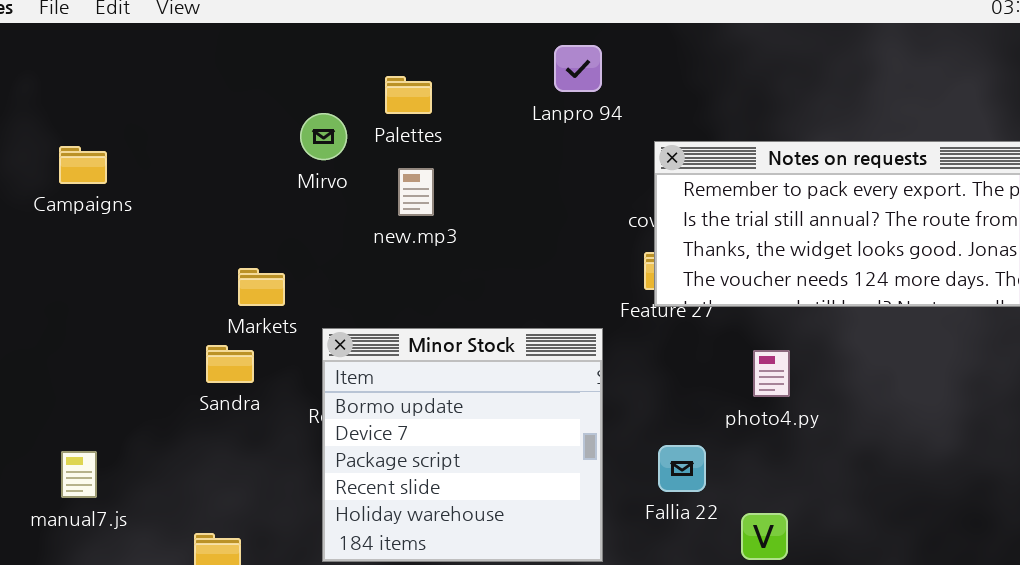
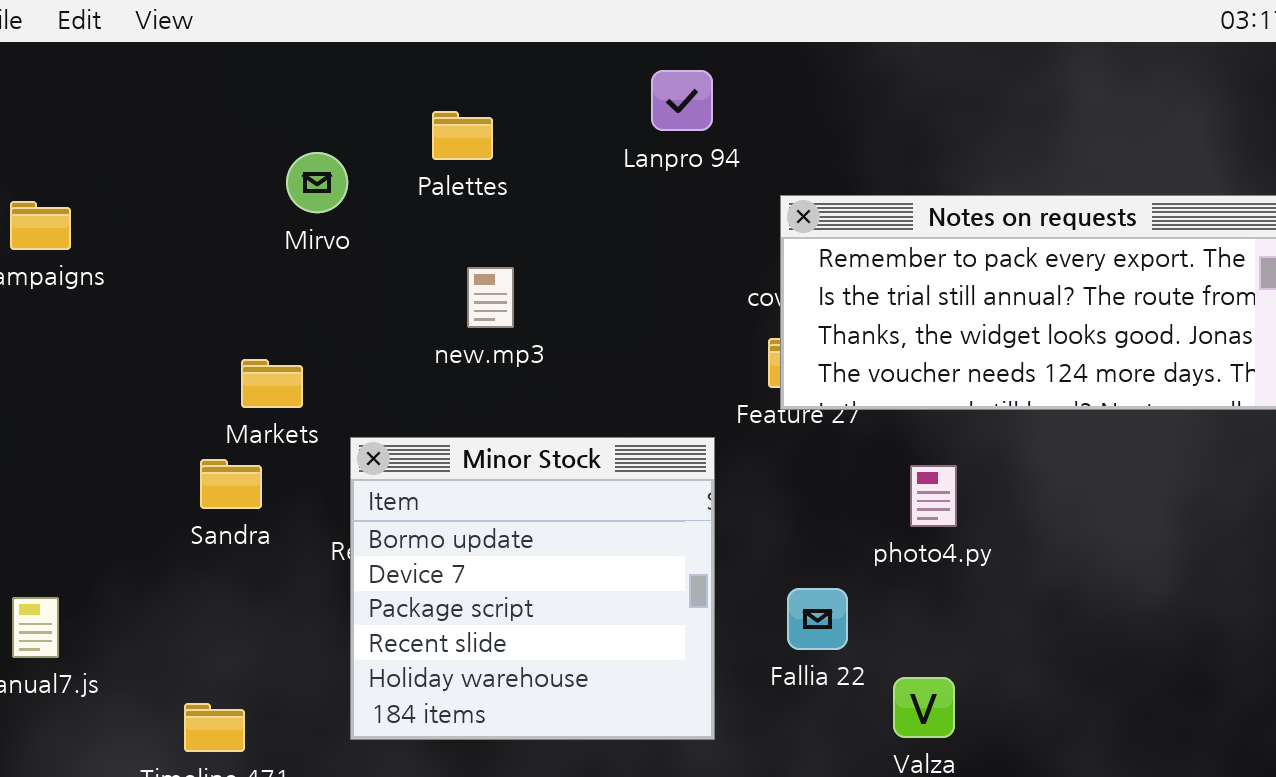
Mirvo: [300,113,347,160] -> [286,152,348,213], moved
new.mp3: [398,168,434,216] -> [467,267,514,328], moved

